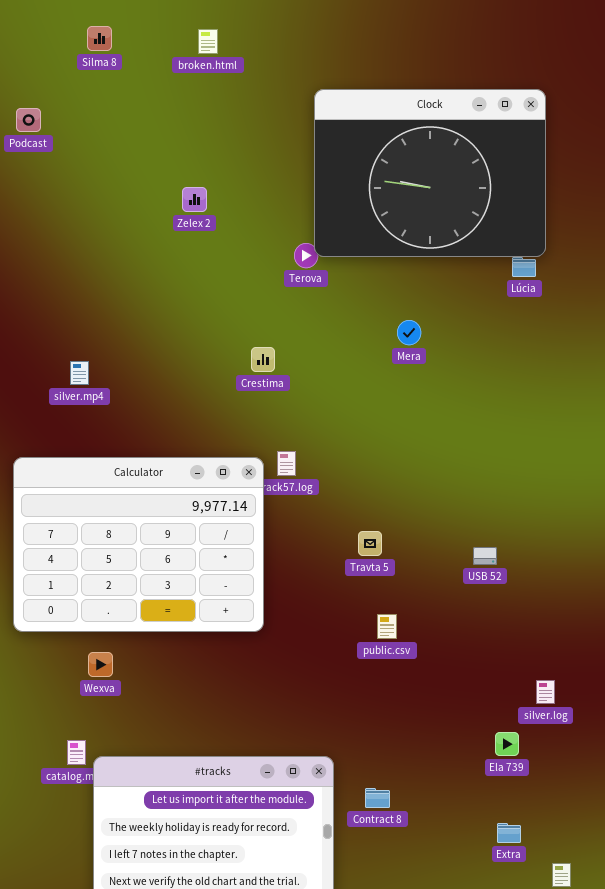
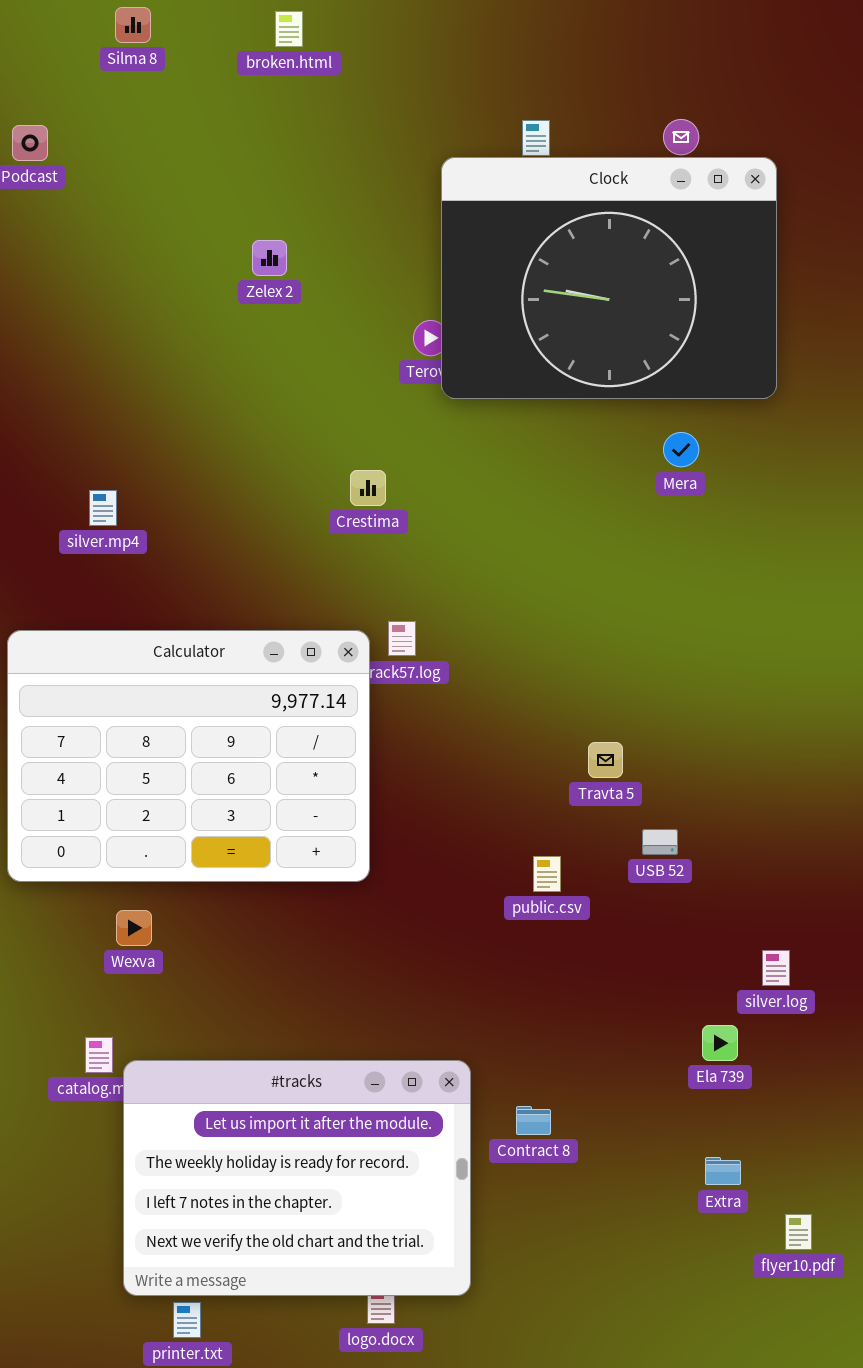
Clock: [314,89,546,257] -> [441,157,777,399], moved
Mera: [397,320,421,345] -> [663,432,699,467], moved
Travta 5: [358,531,382,556] -> [588,742,623,778], moved
USB 52: [473,547,497,565] -> [642,829,678,855], moved

